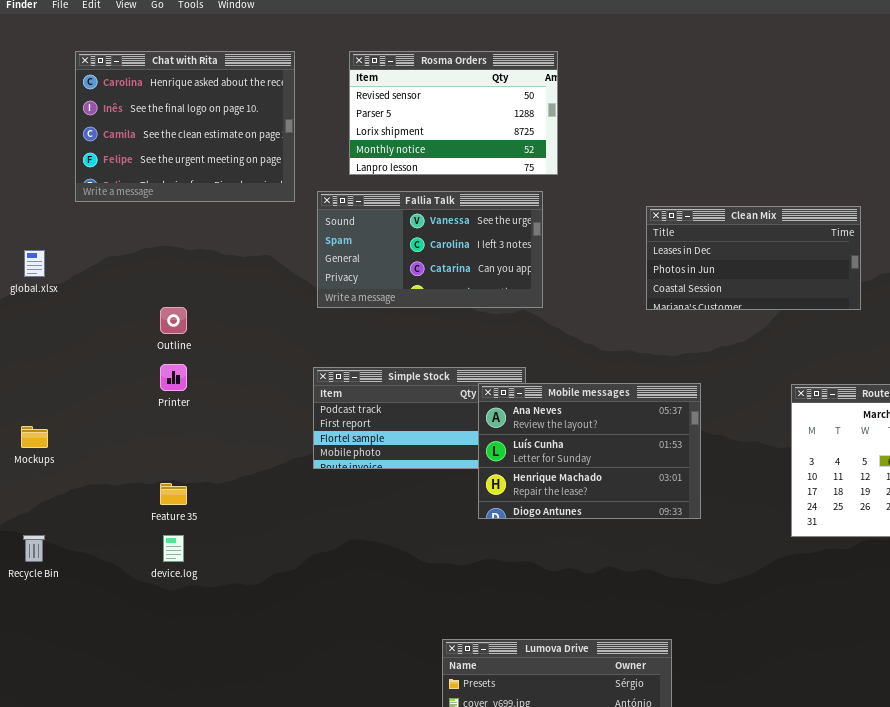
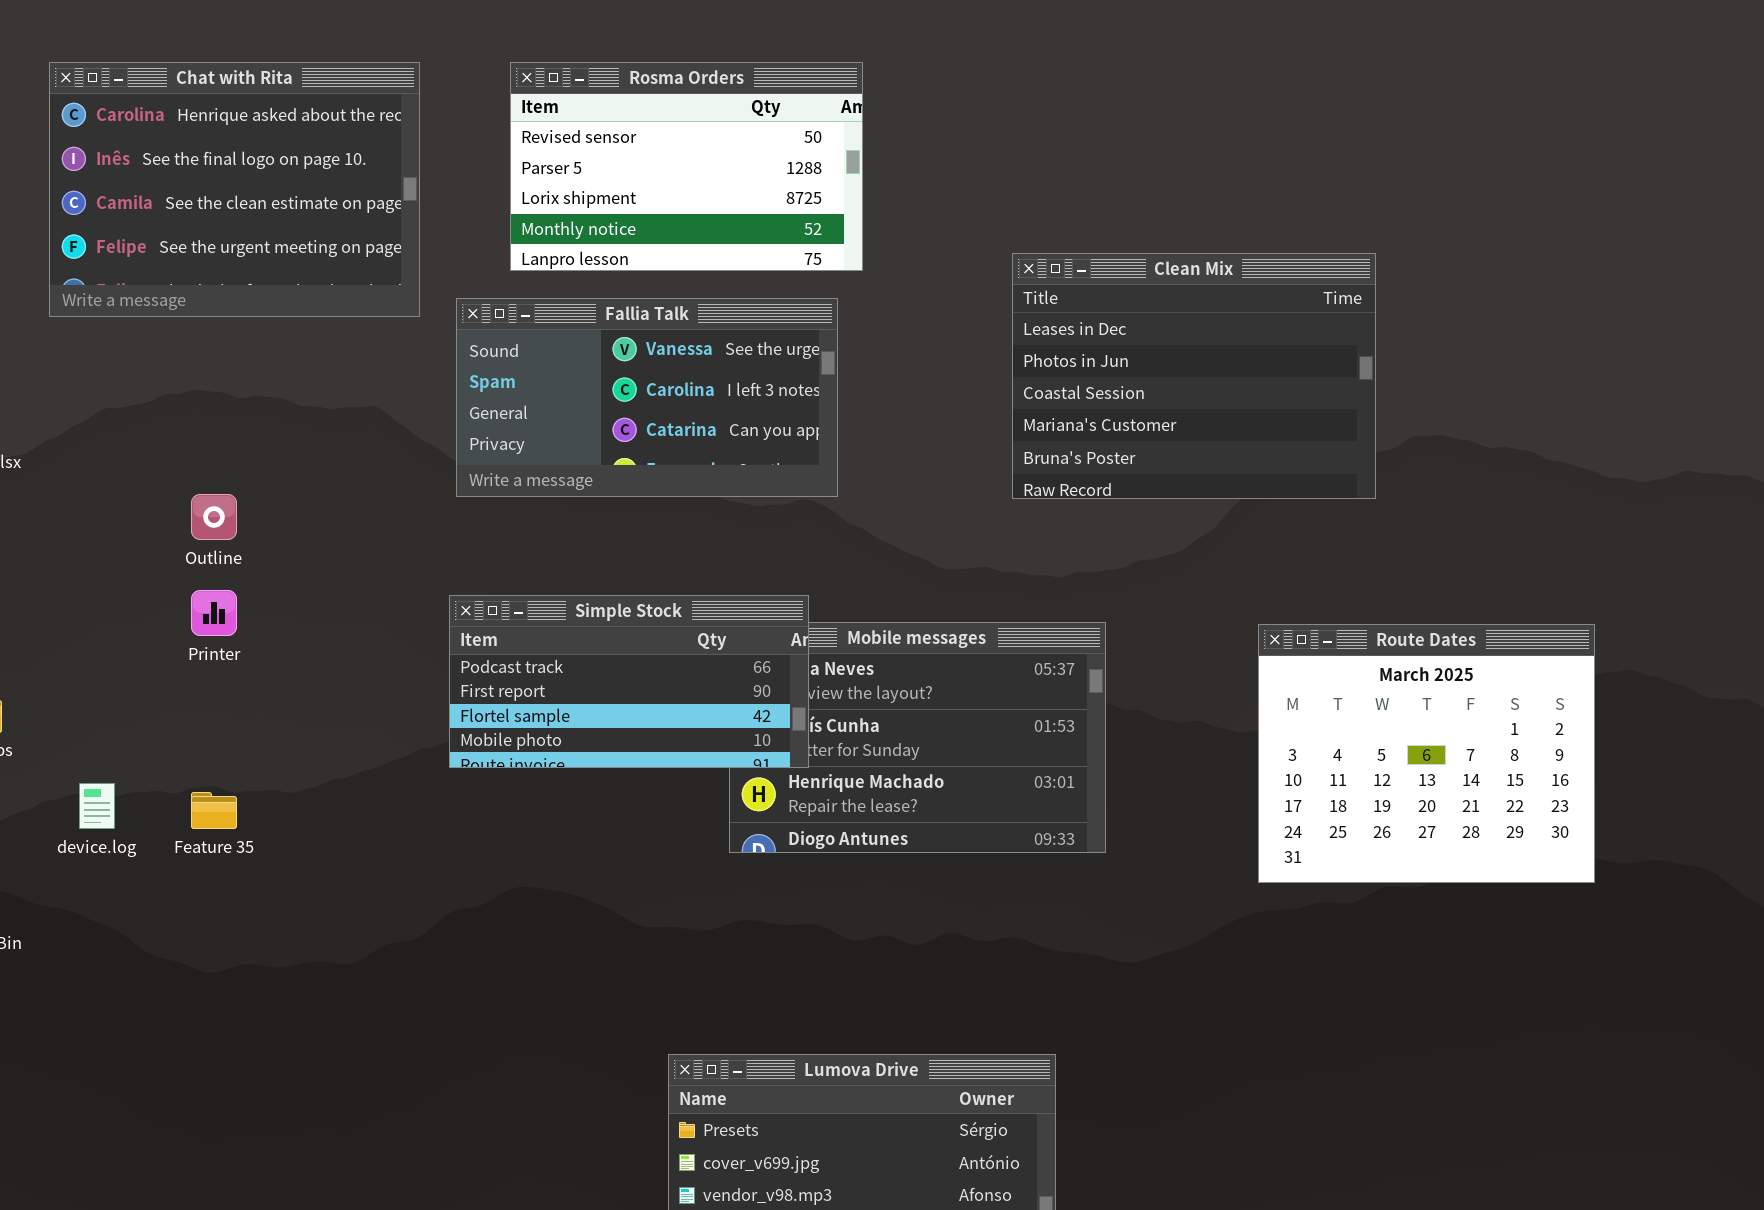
Clean Mix: [646,206,861,310] -> [1012,253,1376,499], resized
Simple Stock: [313,367,526,469] -> [449,595,809,768], raised
device.log: [163,535,184,562] -> [79,783,115,829], moved

